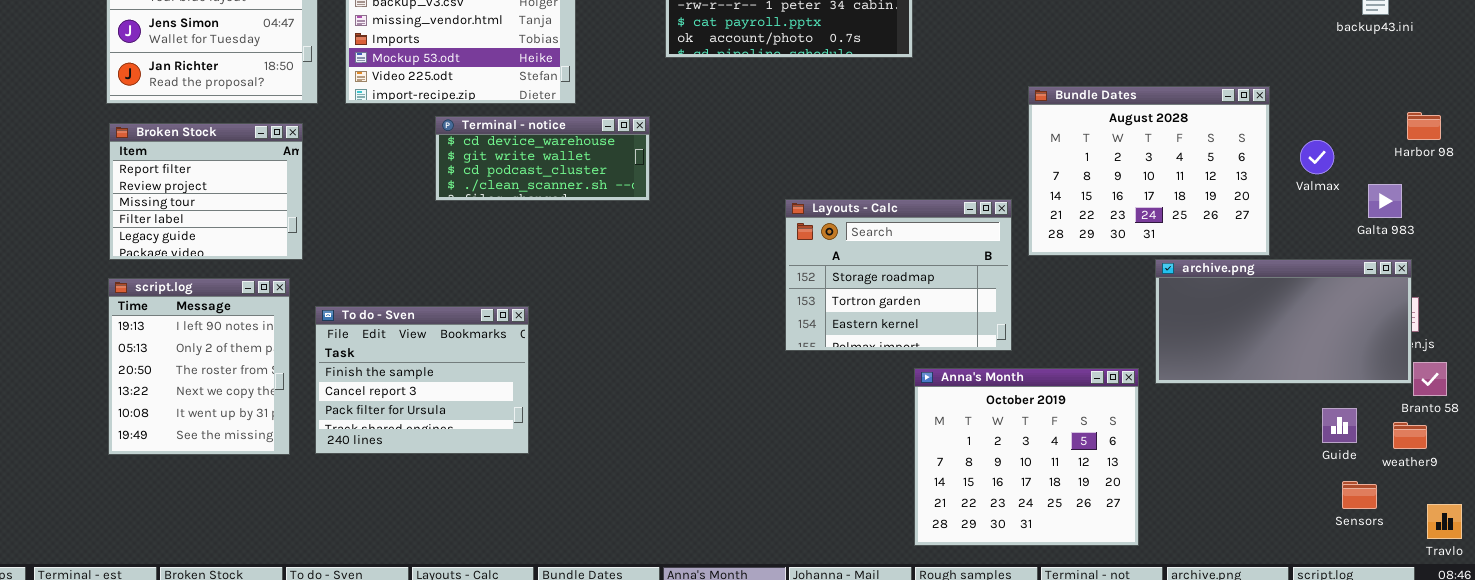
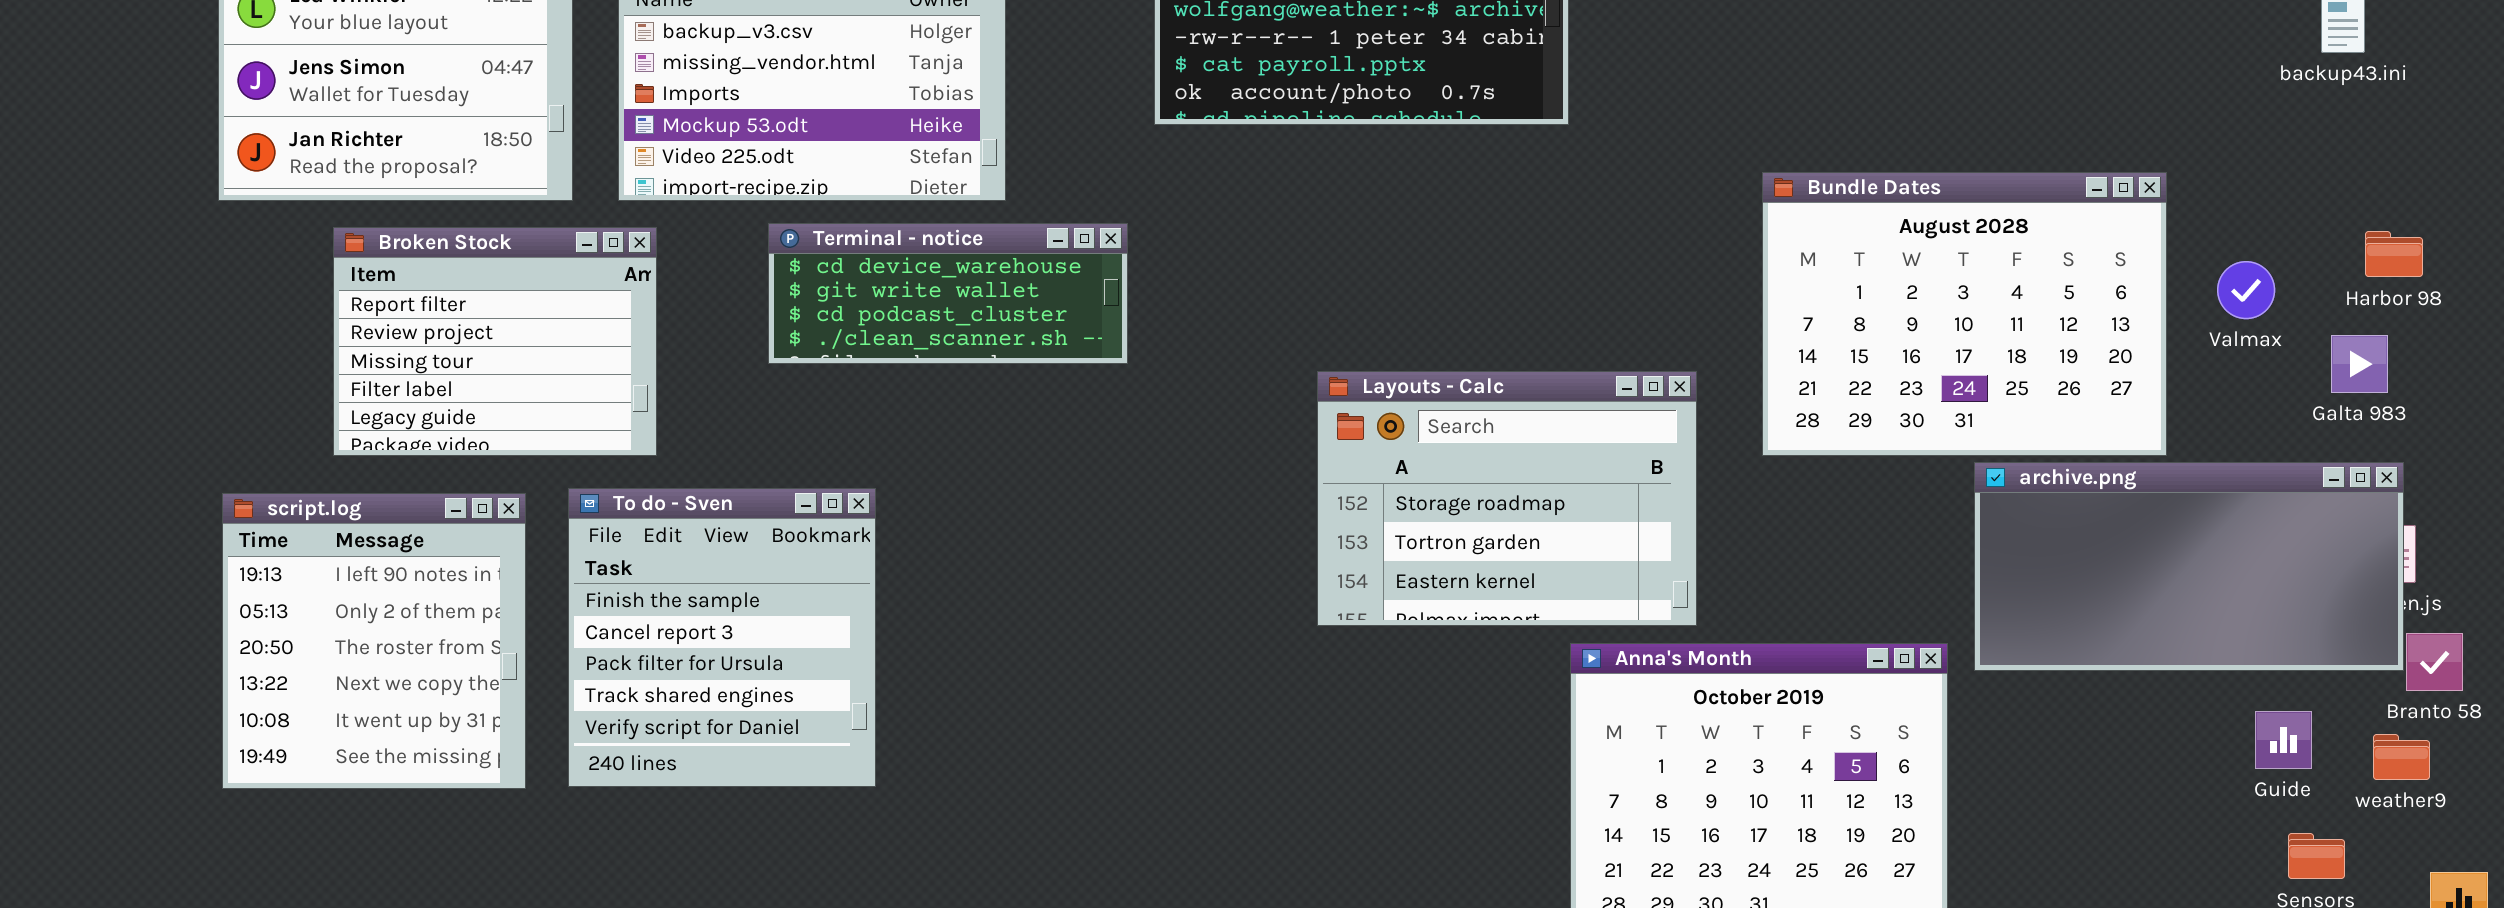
Harbor 98: [1407,112,1441,140] -> [2365,231,2423,277], moved
Broken Stock: [109,123,303,260] -> [333,227,657,456], moved
Layouts - Calc: [785,199,1012,351] -> [1317,371,1697,626], moved
To do - Sven: [315,306,529,454] -> [568,488,876,787], resized

